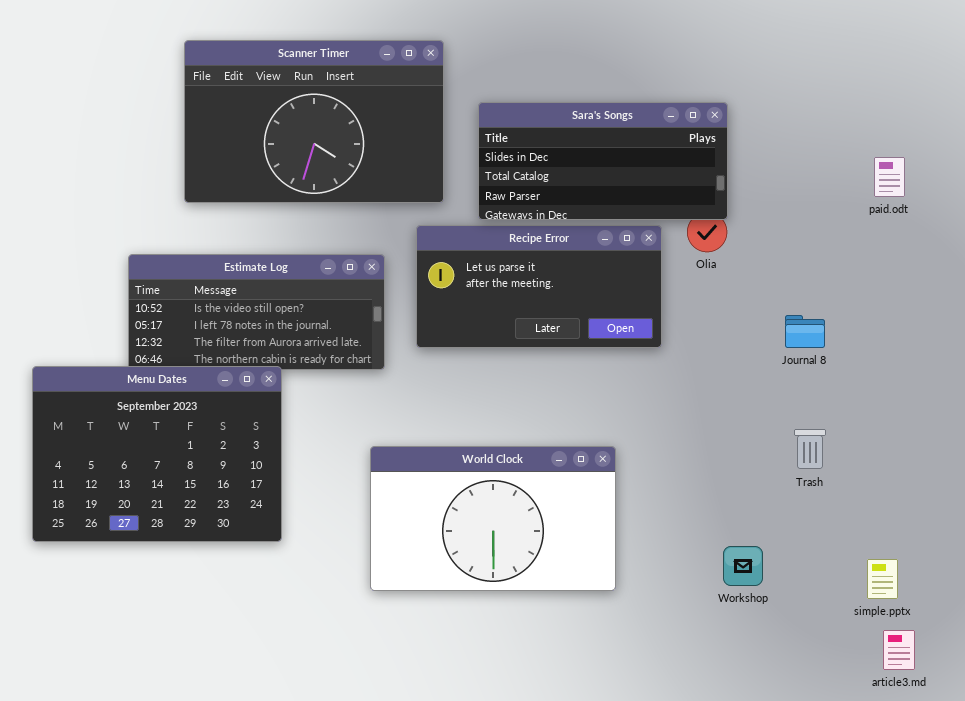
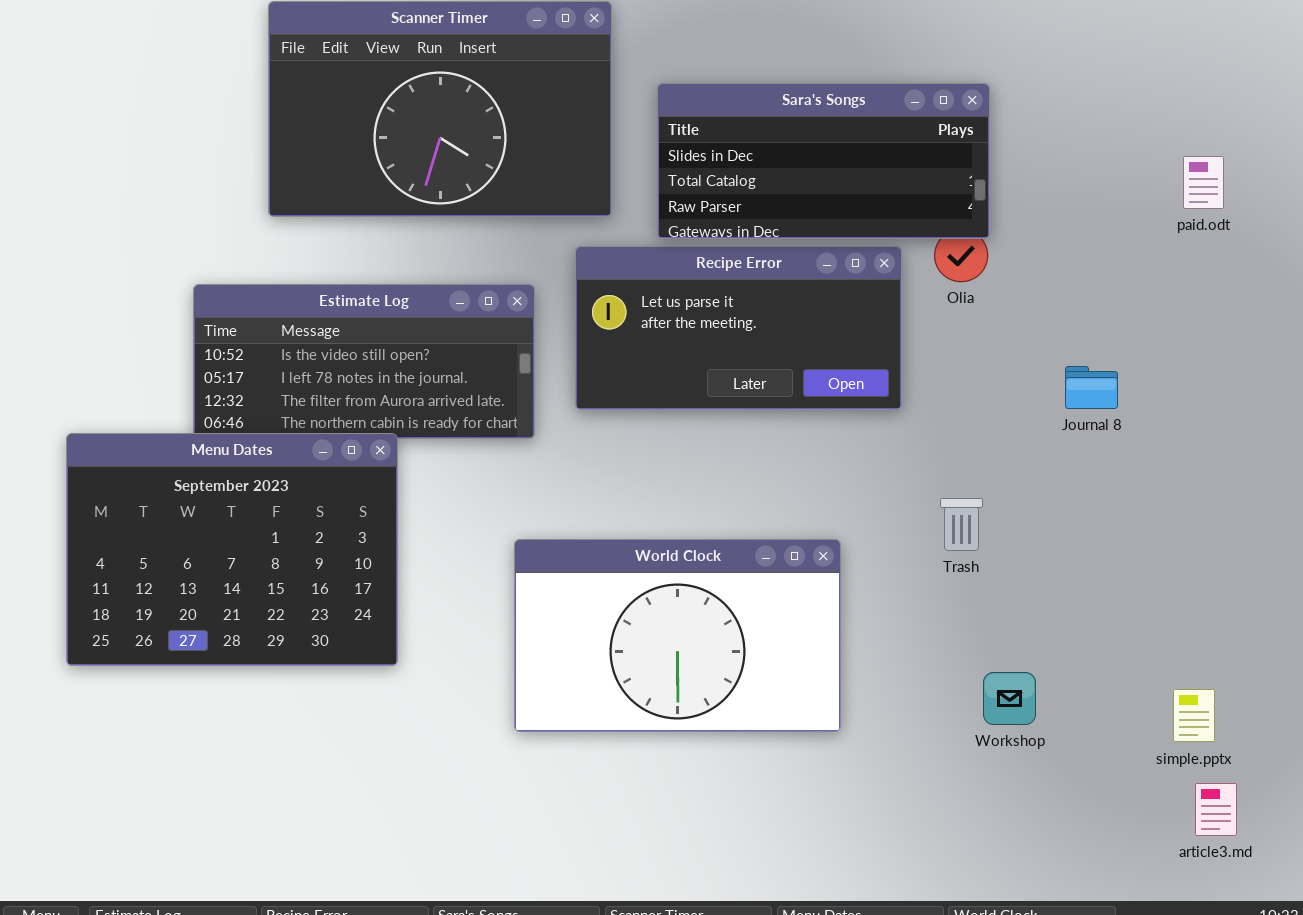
Trash: [794,429,826,469] -> [940,498,983,551], moved

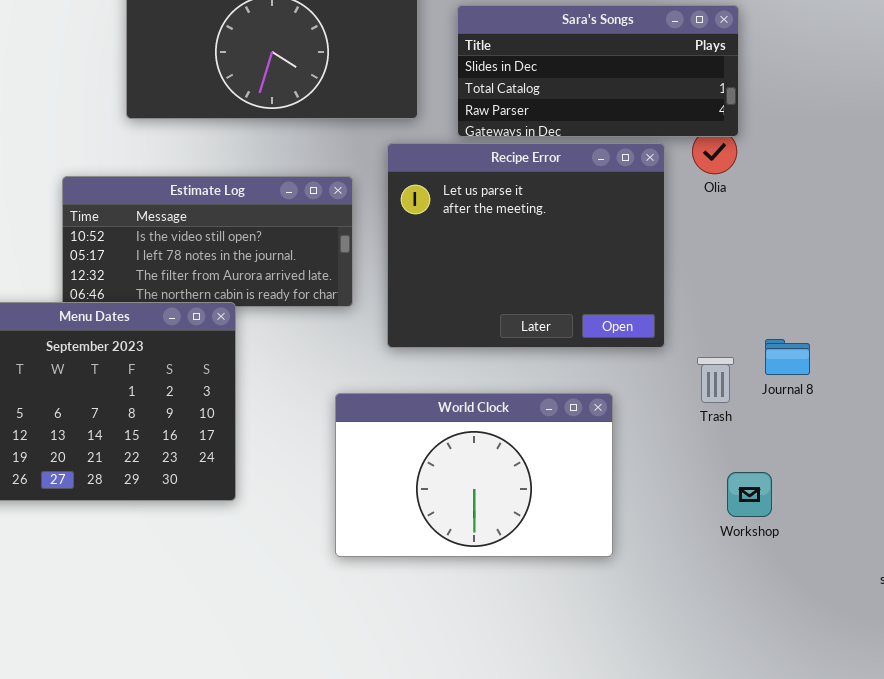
Recipe Error: [575,246,902,410] -> [387,143,665,348], resized
Journal 8: [1065,366,1118,409] -> [765,339,810,375], moved
Workshop: [983,672,1036,725] -> [727,472,772,517], moved

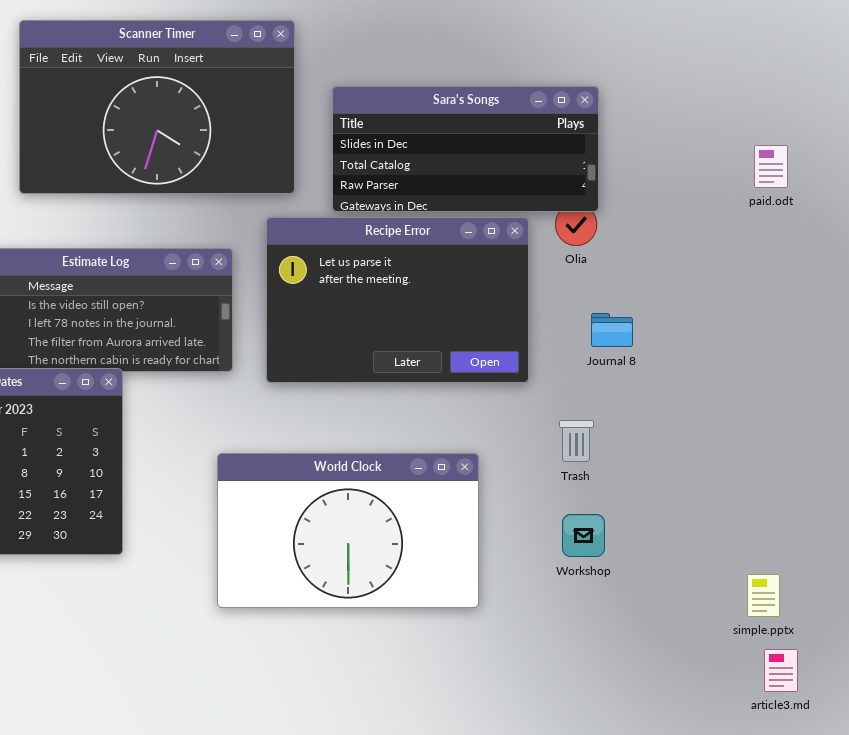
Recipe Error: [387,143,665,348] -> [266,217,529,383], resized
Journal 8: [765,339,810,375] -> [591,313,633,347], moved
Workshop: [727,472,772,517] -> [562,514,605,557], moved

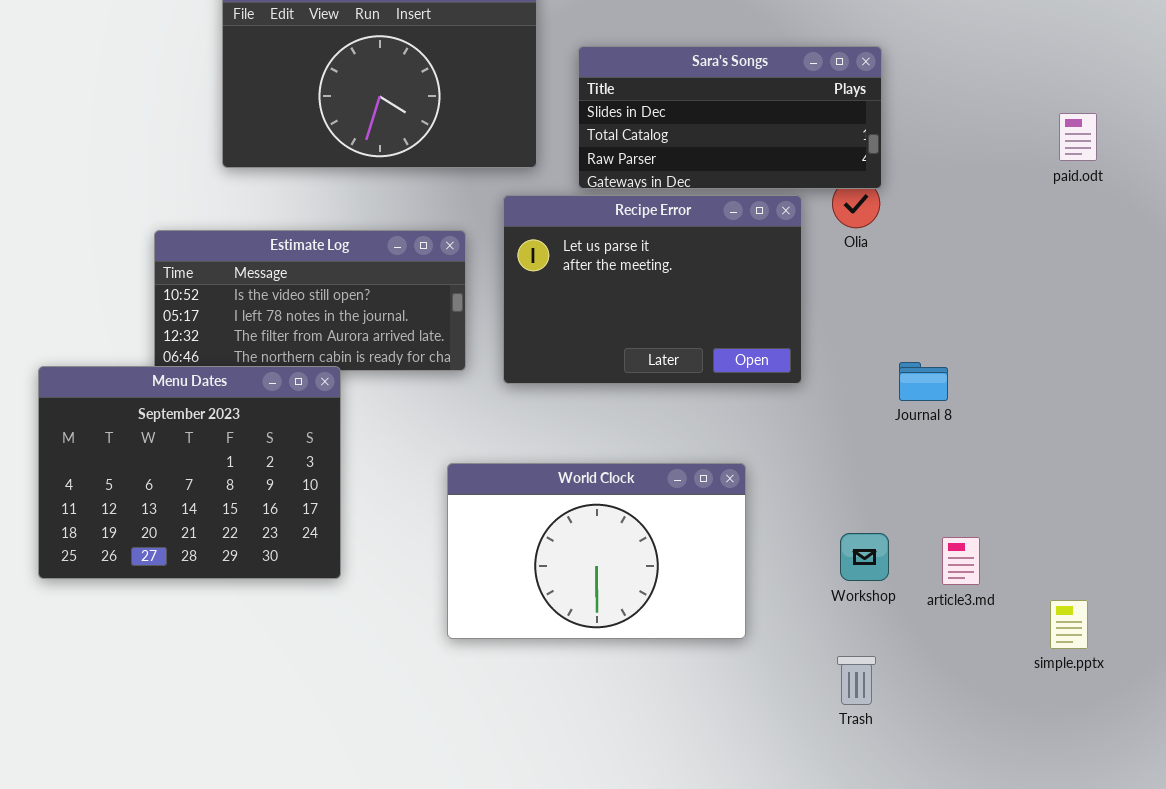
Journal 8: [591,313,633,347] -> [899,362,948,401], moved
Trash: [559,420,594,462] -> [837,656,876,705], moved
article3.md: [764,649,798,692] -> [942,537,980,585], moved

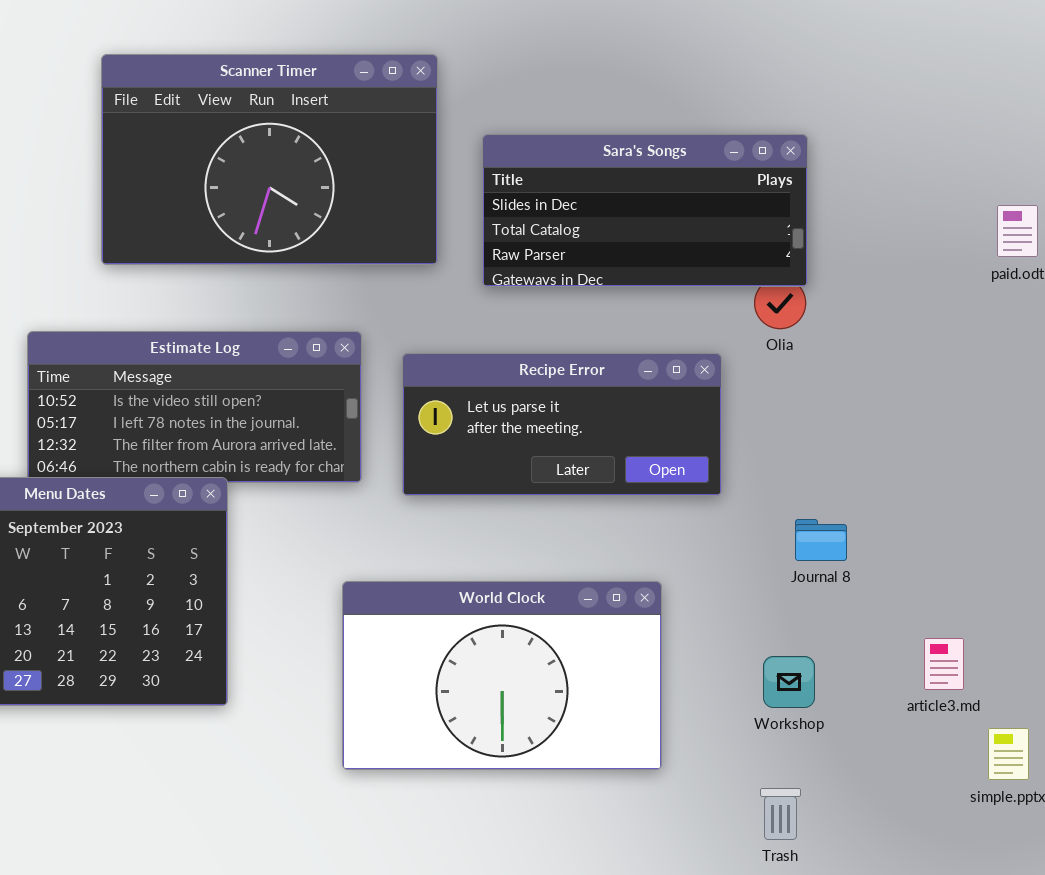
Recipe Error: [503,195,802,384] -> [402,353,722,496], resized
Journal 8: [899,362,948,401] -> [795,519,847,561], moved
article3.md: [942,537,980,585] -> [924,638,964,690], moved

